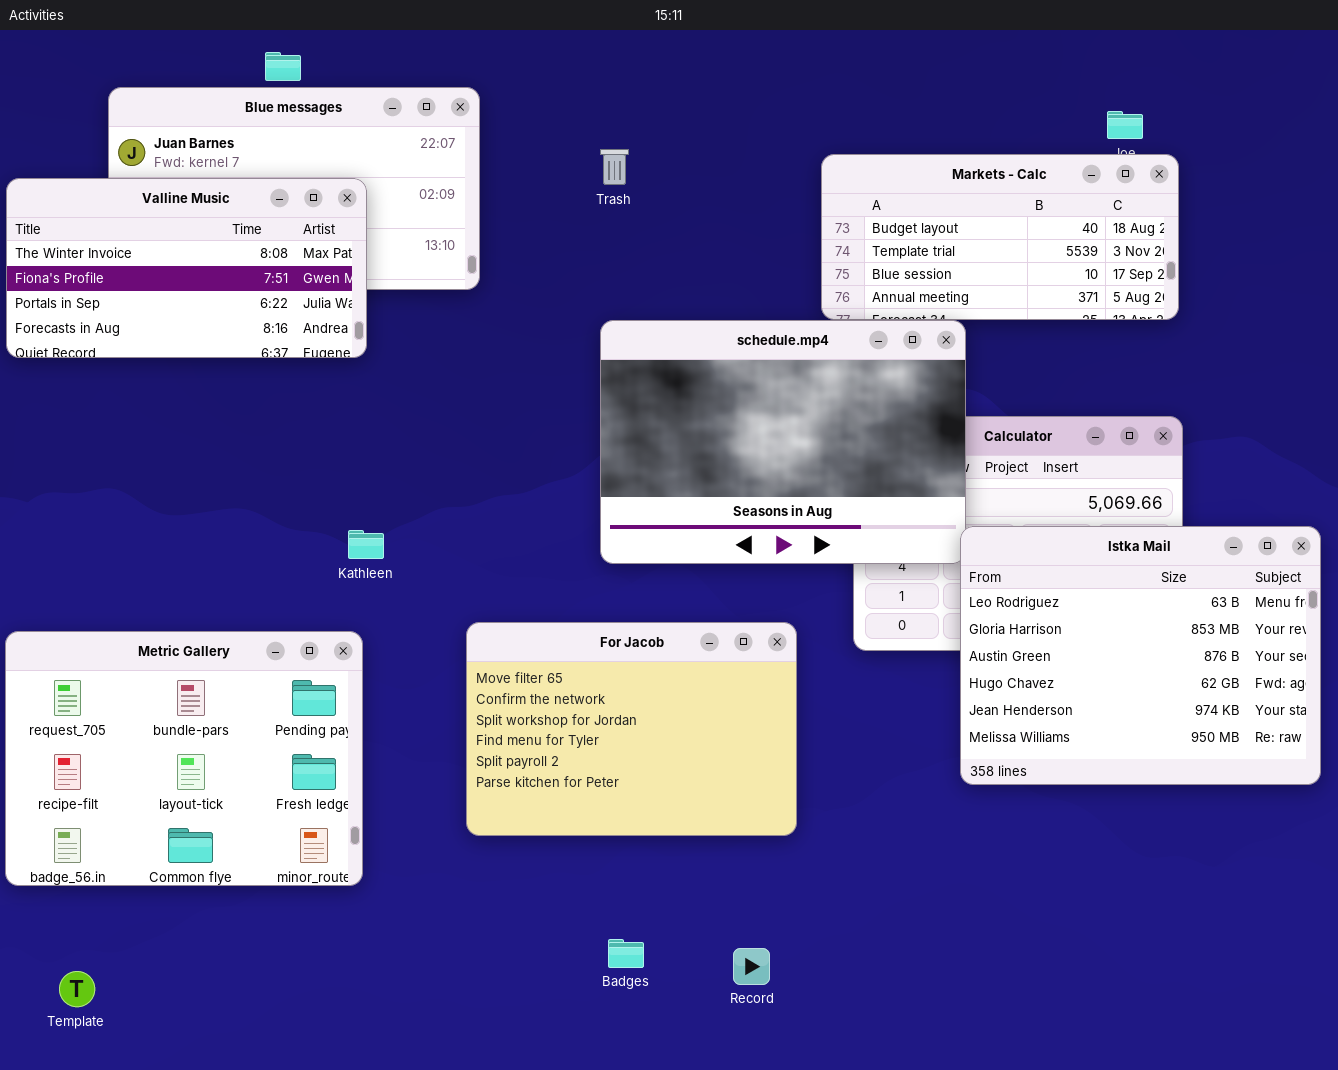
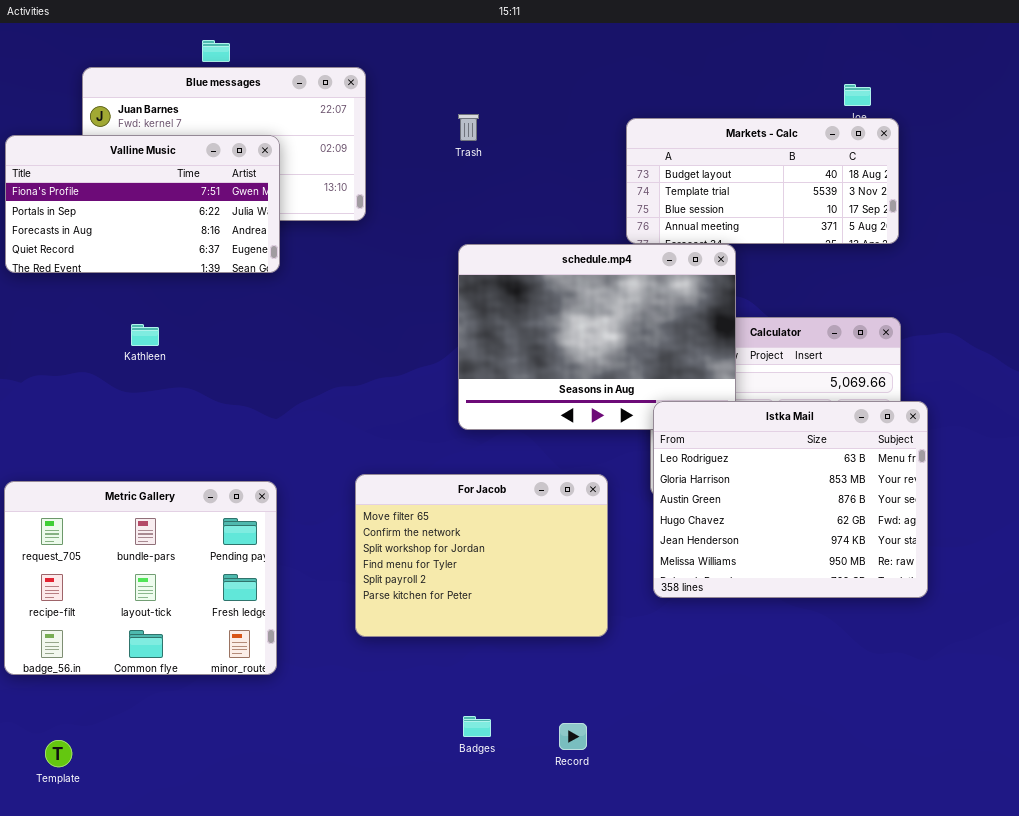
Valline Music: [6,178,367,358] -> [5,135,280,273], scrolled down 1 row
Istka Mail: [960,526,1321,785] -> [653,401,928,598], moved
Kathleen: [348,530,384,559] -> [131,324,159,346], moved

